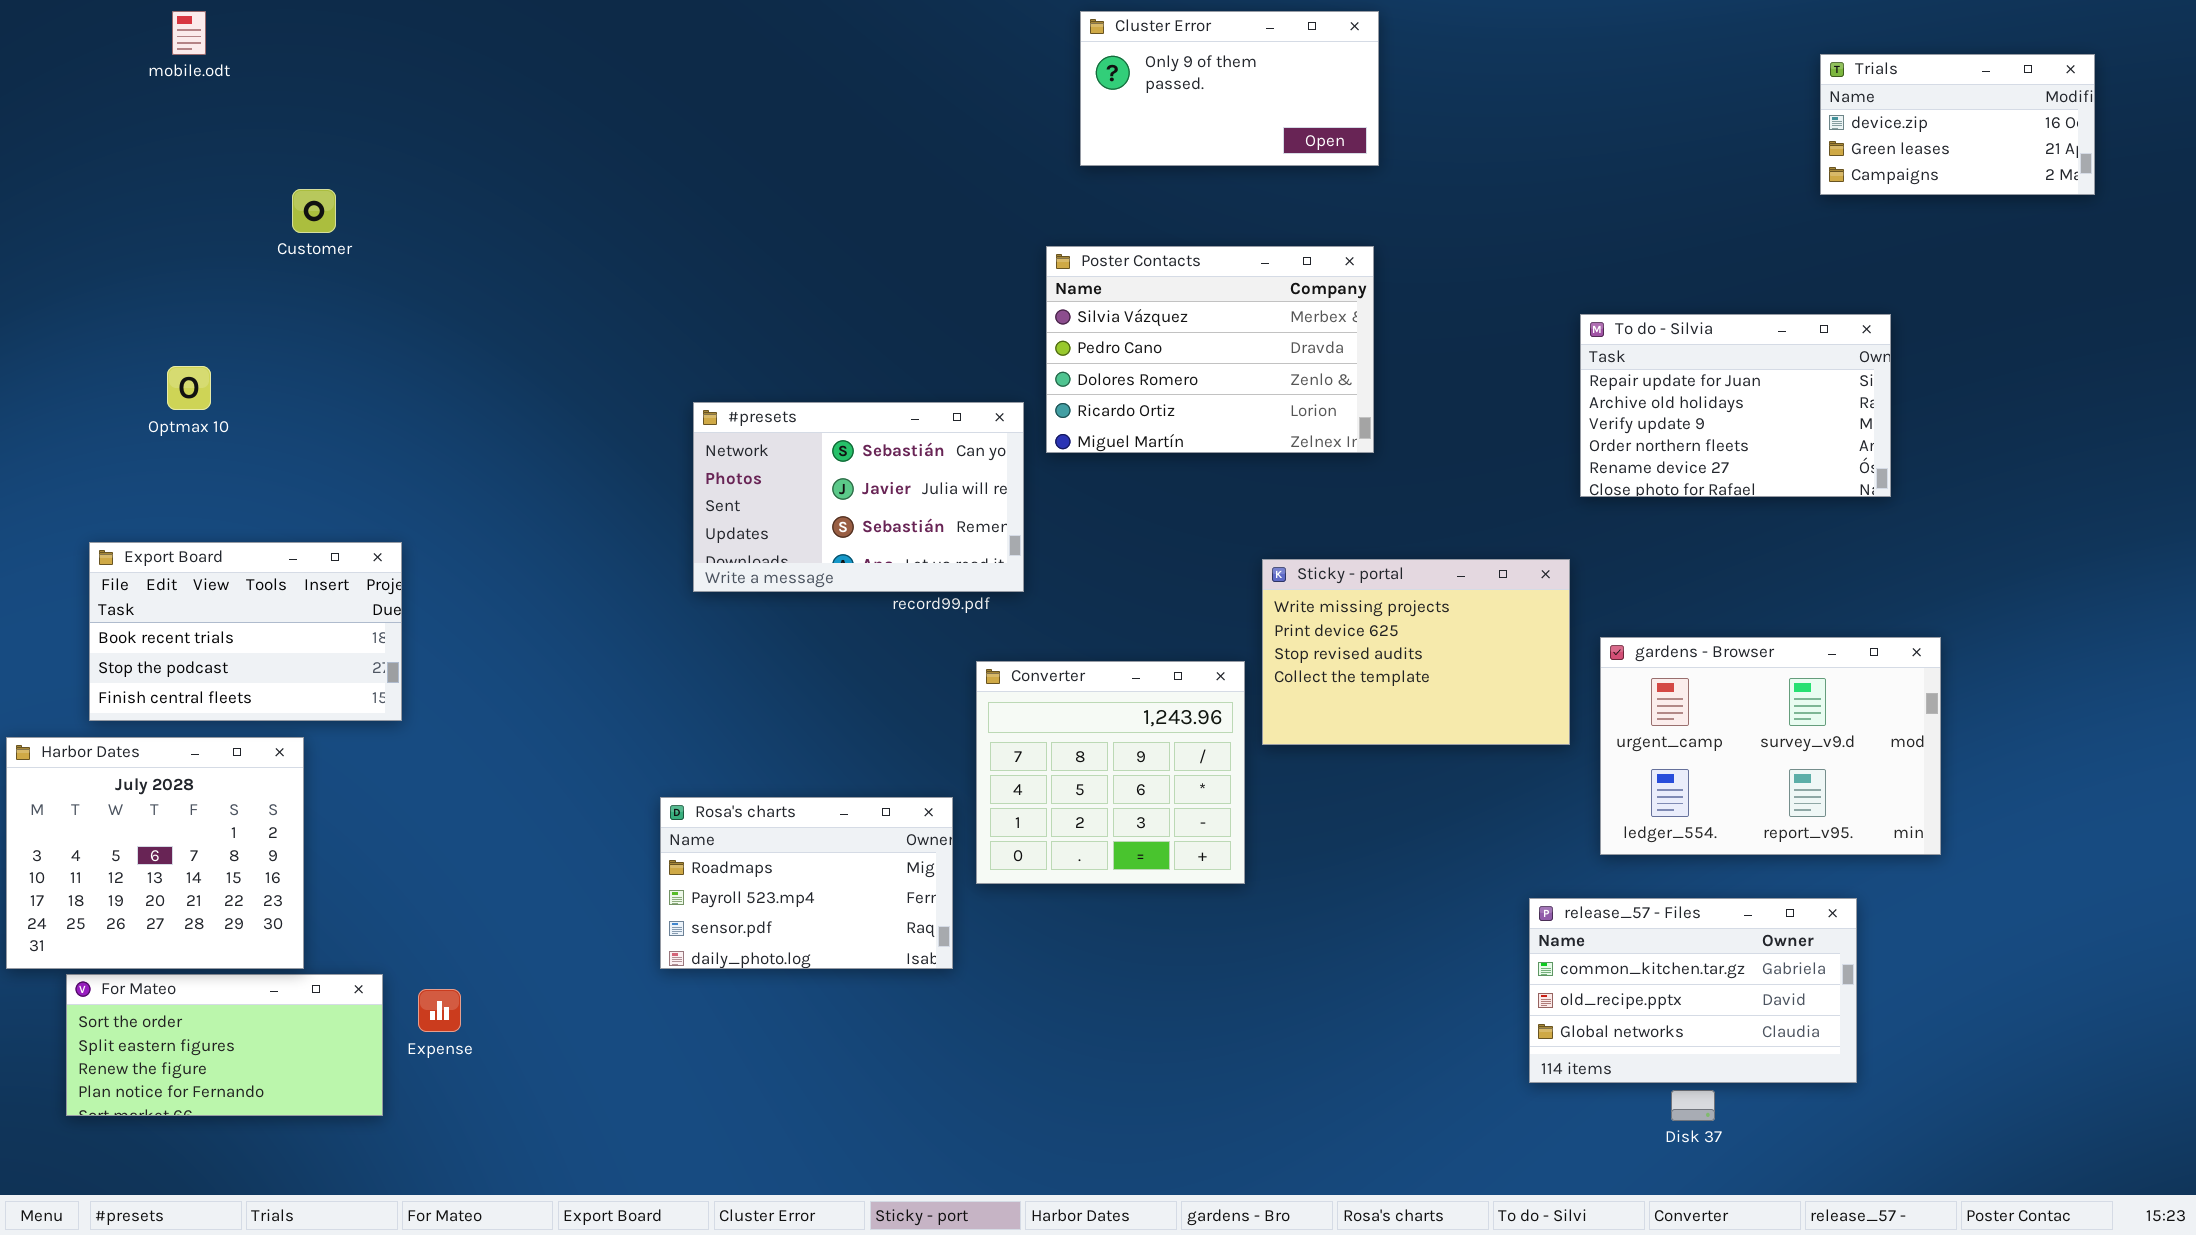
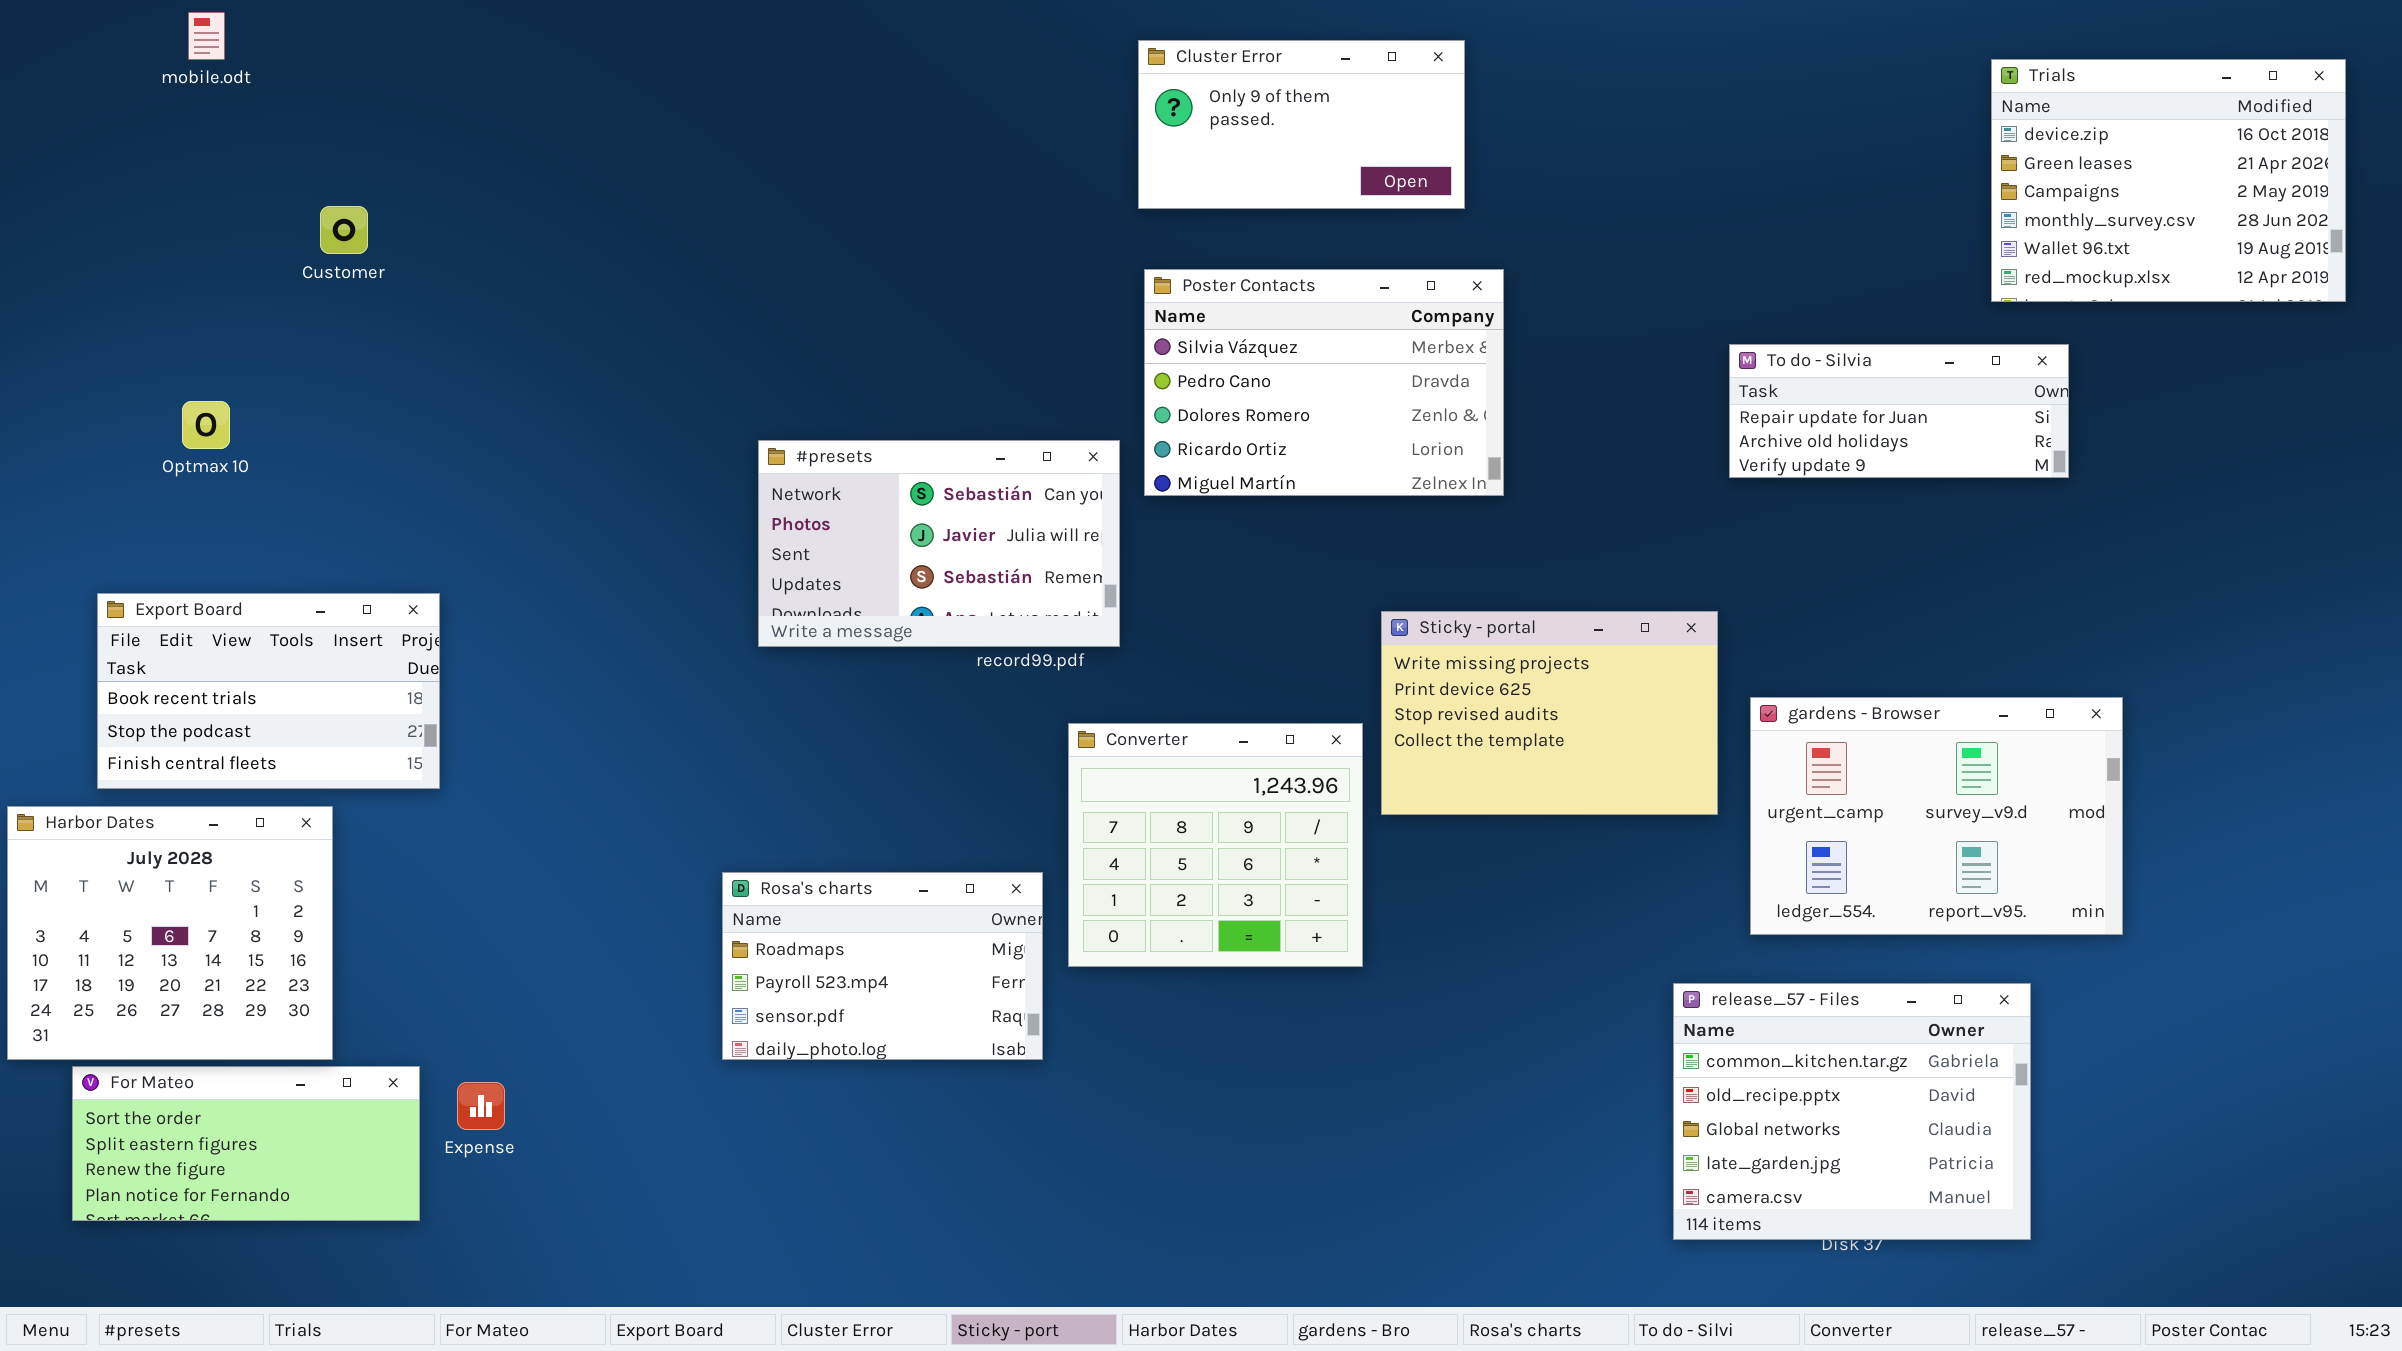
Cluster Error: [1080,11,1379,166] -> [1138,40,1465,209], moved
Trials: [1820,54,2095,195] -> [1991,59,2346,302], resized
To do - Silvia: [1580,314,1891,497] -> [1729,344,2069,478], resized
release_57 - Files: [1529,898,1857,1083] -> [1673,983,2031,1240], resized

